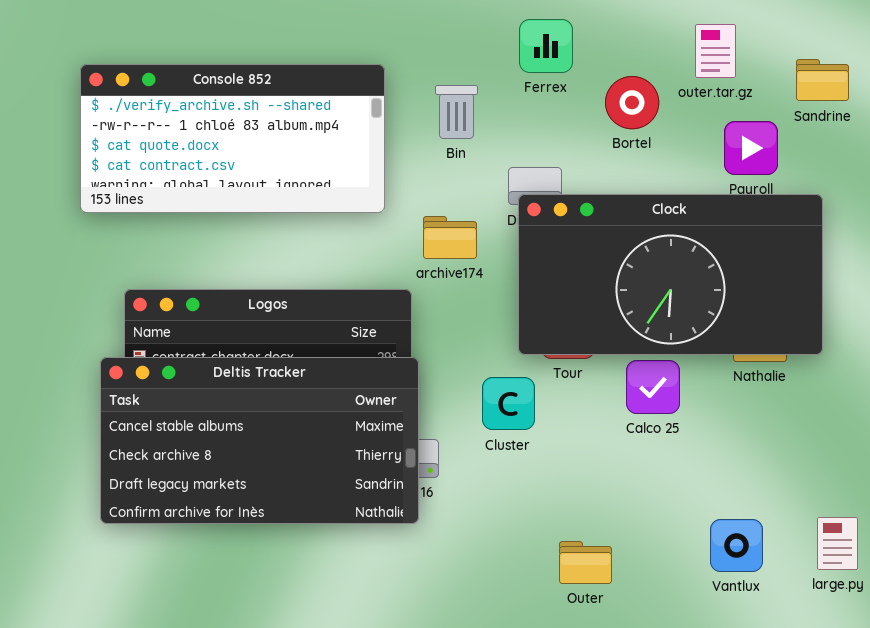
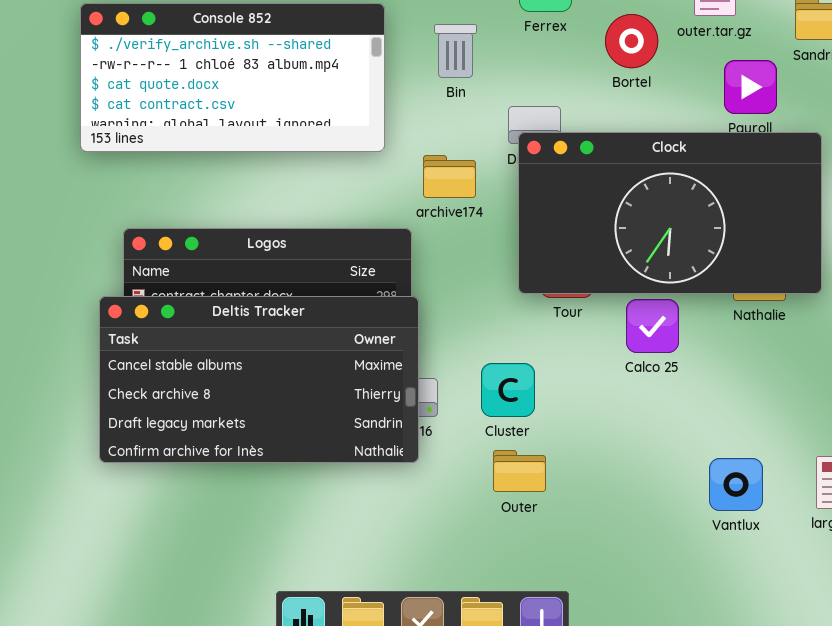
Cluster: [482,377,535,430] -> [481,363,535,417], moved
Outer: [559,541,612,584] -> [493,450,546,492], moved

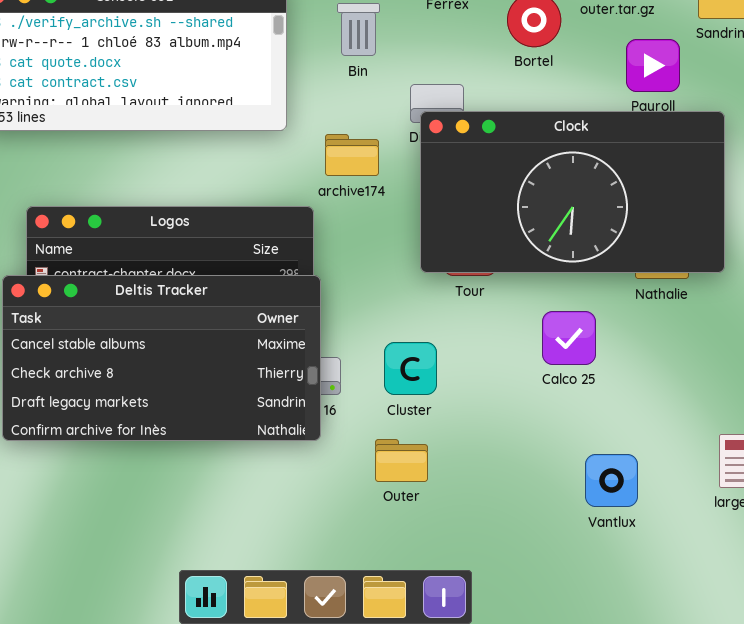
Calco 25: [626,299,679,353] -> [542,311,596,365], moved
Outer: [493,450,546,492] -> [375,439,428,482], moved
Vantlux: [709,458,763,511] -> [585,454,638,507], moved

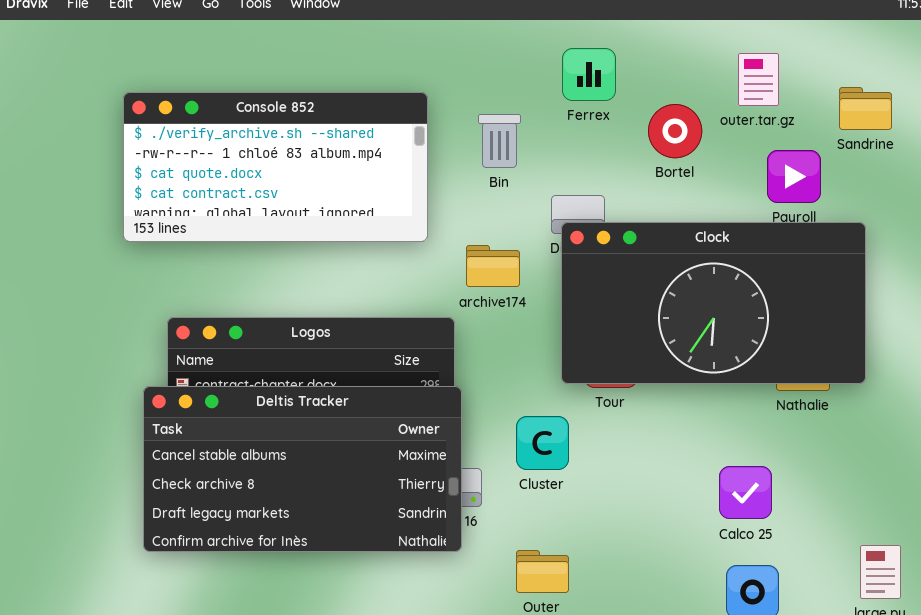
Calco 25: [542,311,596,365] -> [719,466,772,519], moved
Cluster: [384,342,437,395] -> [516,416,569,470], moved

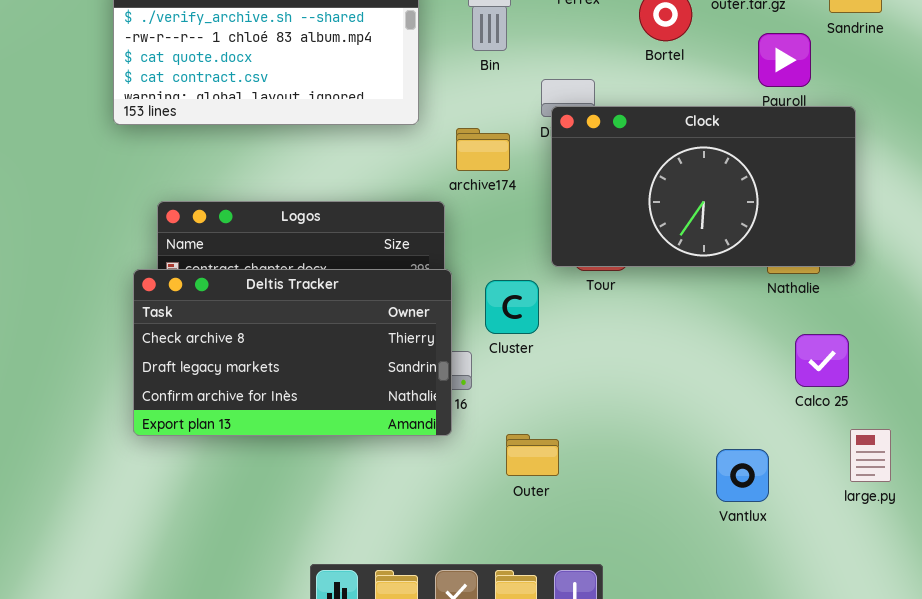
Deltis Tracker: [143,386,462,552] -> [133,269,452,436], scrolled down 1 row
Cluster: [516,416,569,470] -> [485,280,539,334], moved
Calco 25: [719,466,772,519] -> [795,334,849,387], moved

